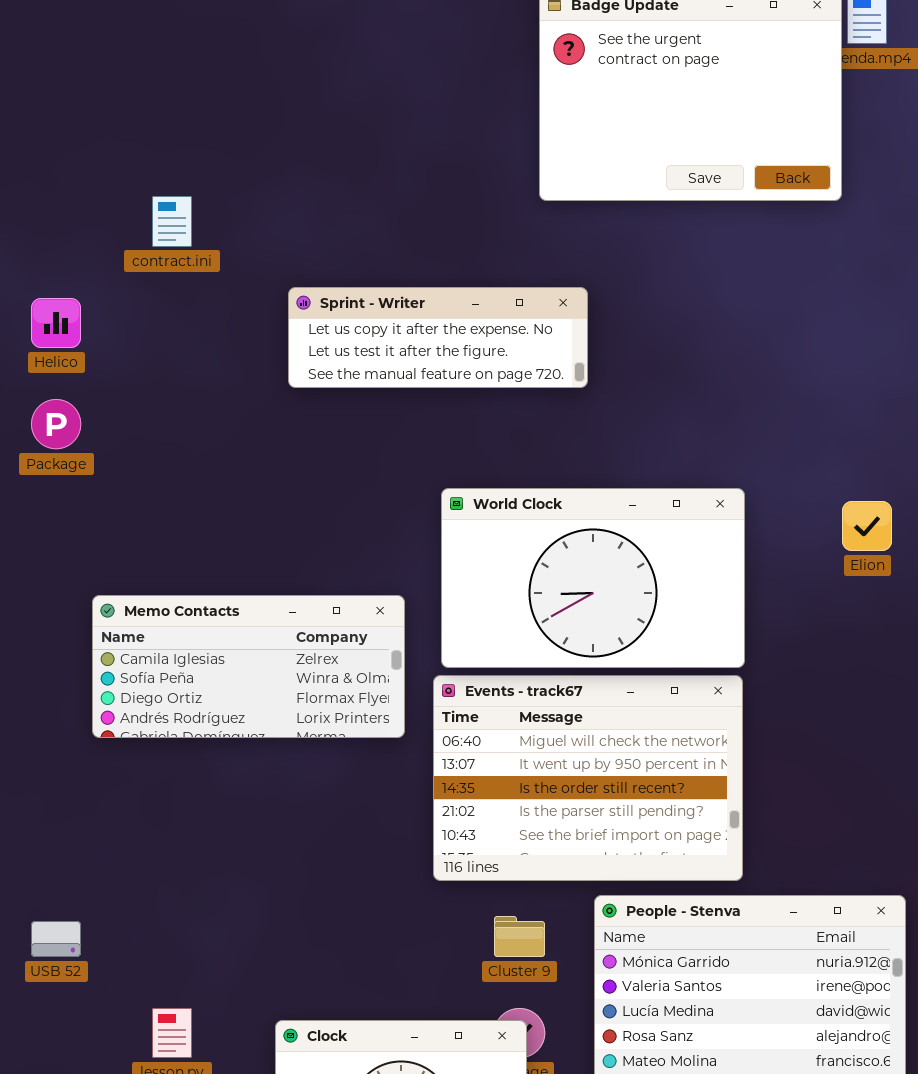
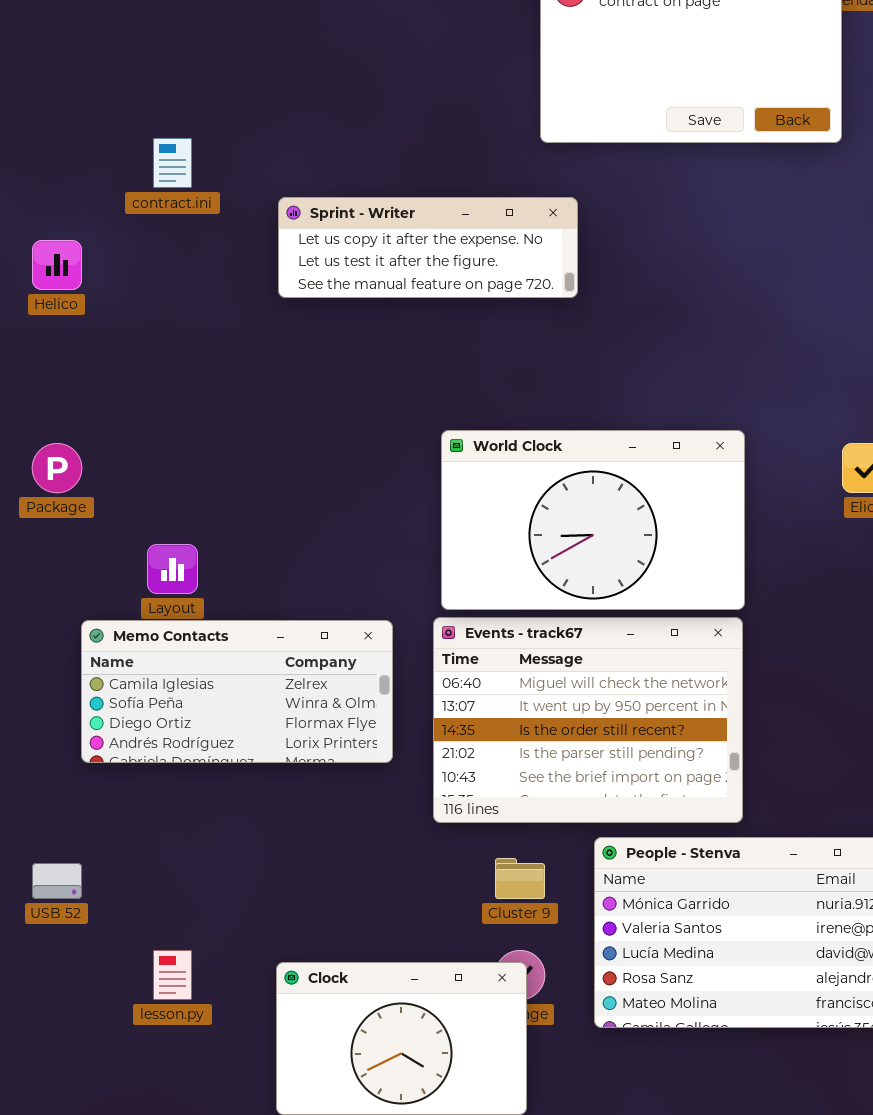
Sprint - Writer: [288,287,588,388] -> [278,197,578,298], moved
Package: [31,399,81,449] -> [32,443,82,493], moved
Memo Contacts: [92,595,405,738] -> [81,620,393,763], moved

